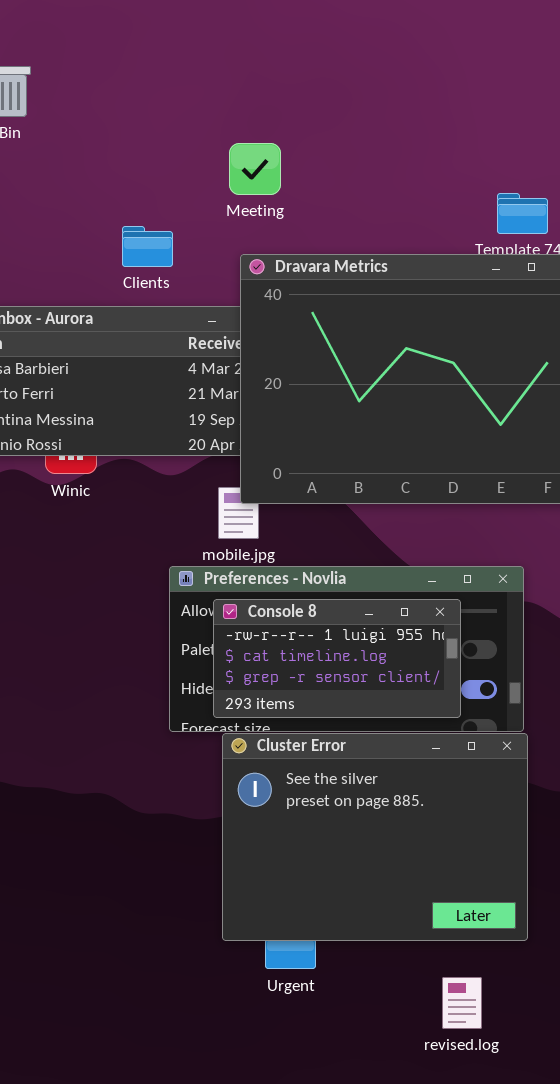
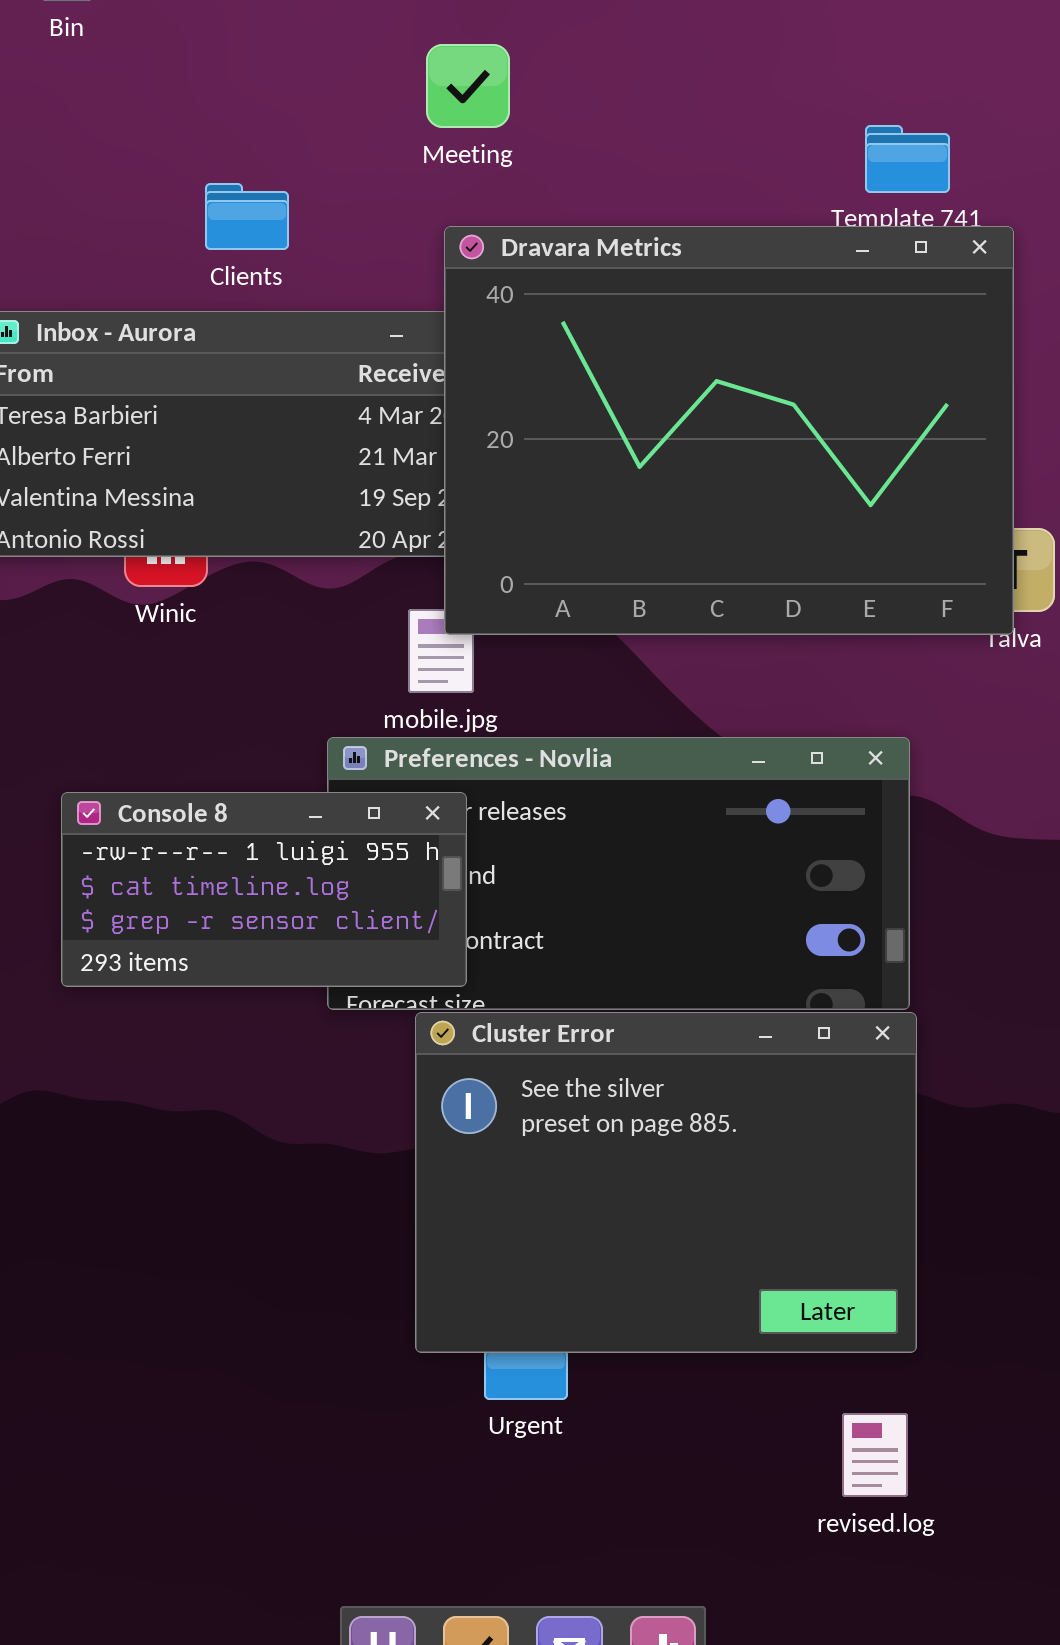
Clients: [122,226,173,267] -> [205,183,289,250], moved
Console 8: [213,599,461,718] -> [61,792,467,987], moved
revised.log: [442,977,482,1029] -> [842,1413,908,1497], moved

